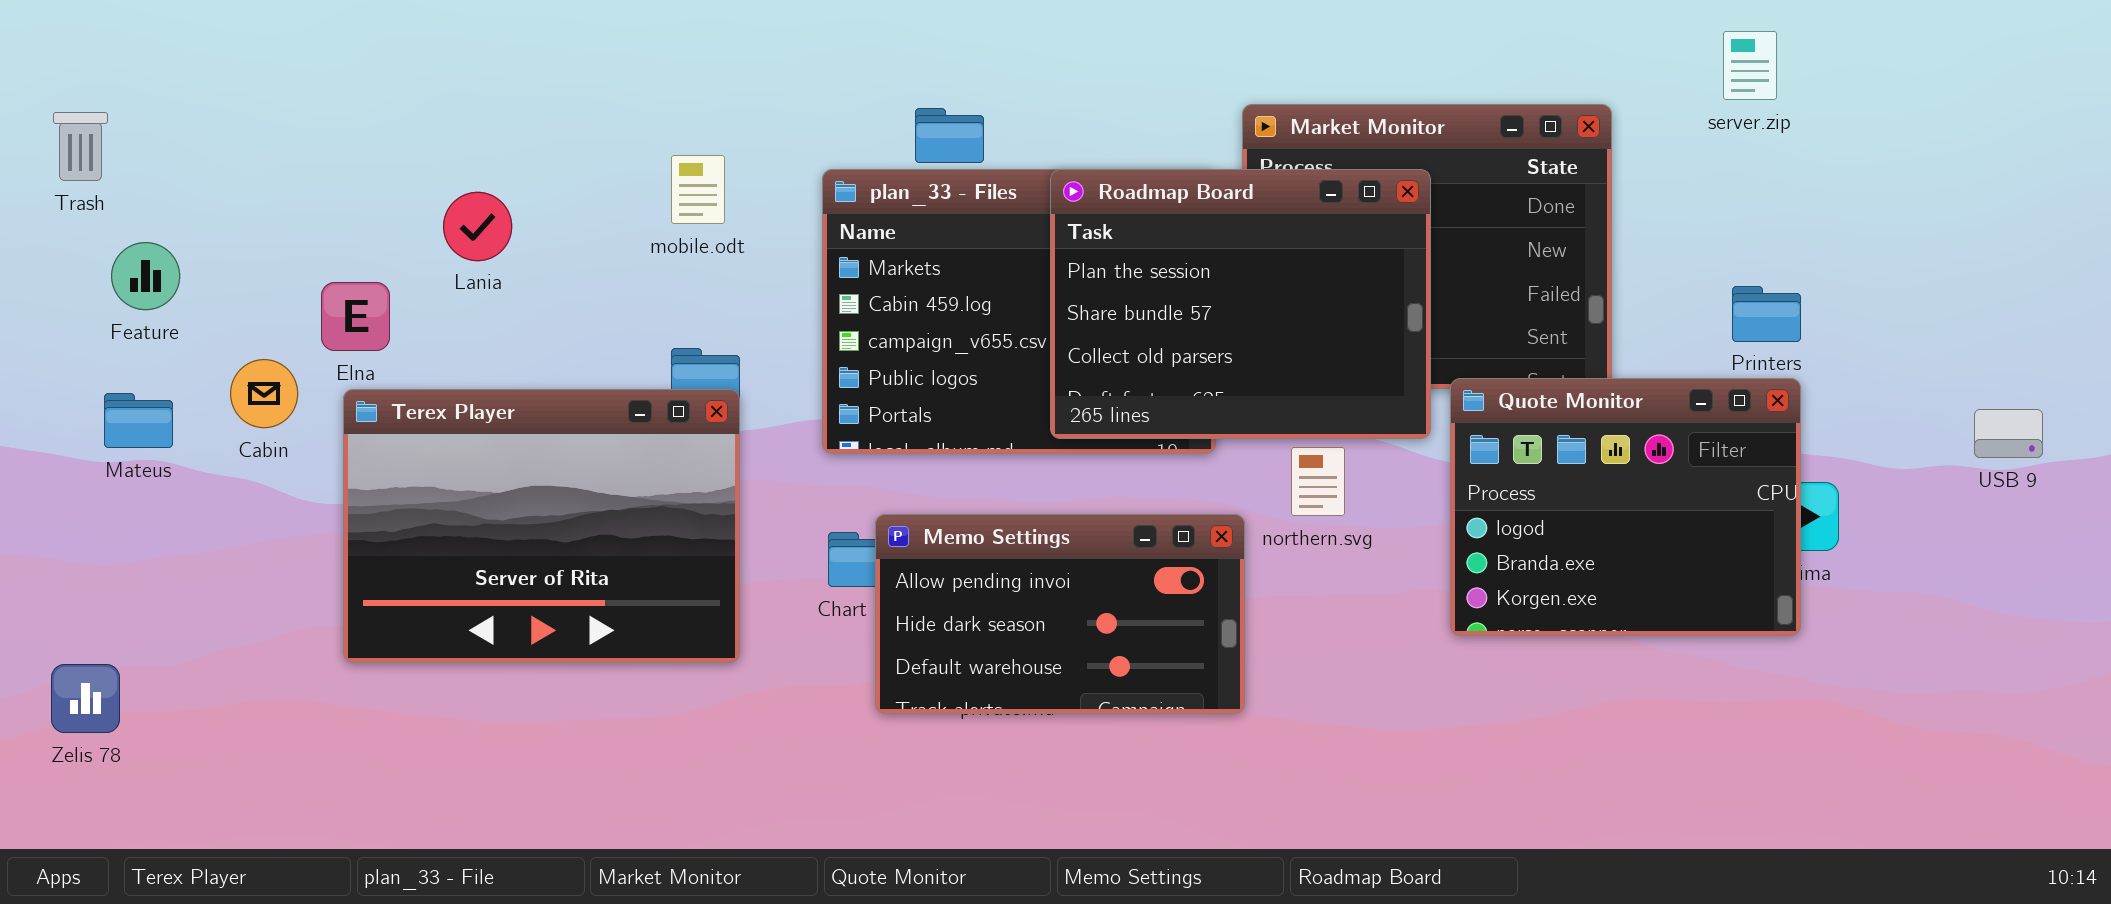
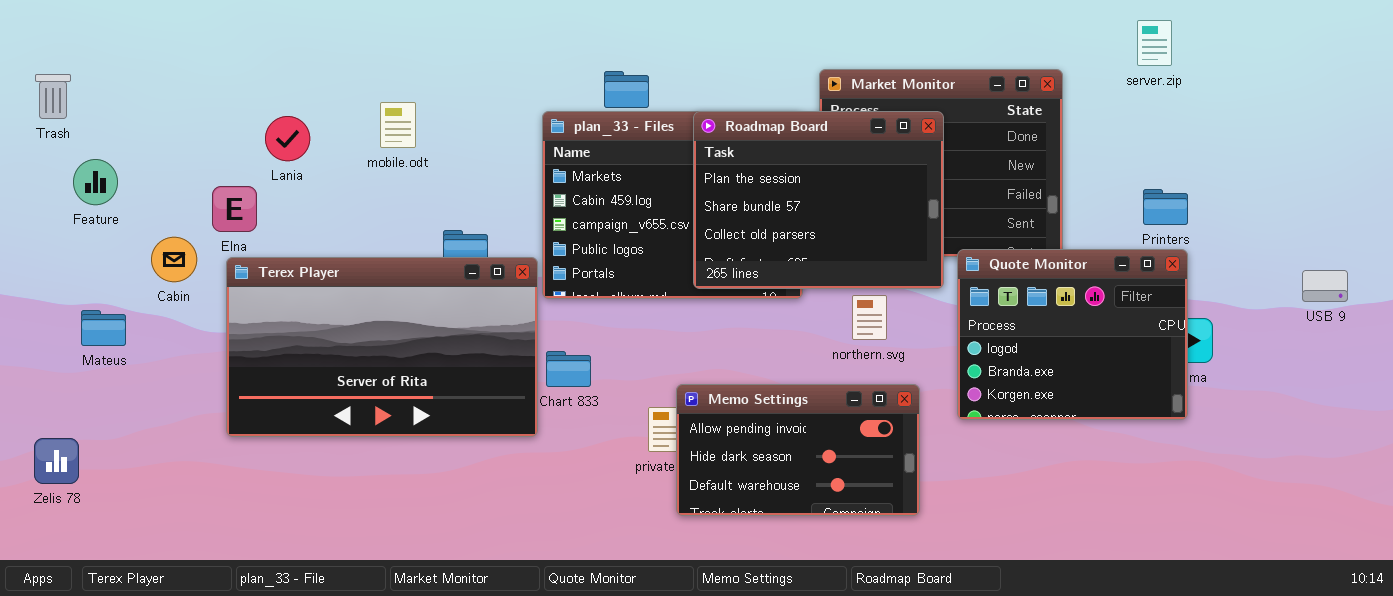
mobile.odt: [671,155,725,224] -> [380,102,416,148], moved
Lania: [443,192,512,261] -> [265,116,310,161], moved
Terex Player: [343,389,740,663] -> [226,257,538,437], resized
Mateus: [104,393,173,448] -> [81,310,126,346], moved
Memo Settings: [875,514,1245,714] -> [676,384,920,516], moved

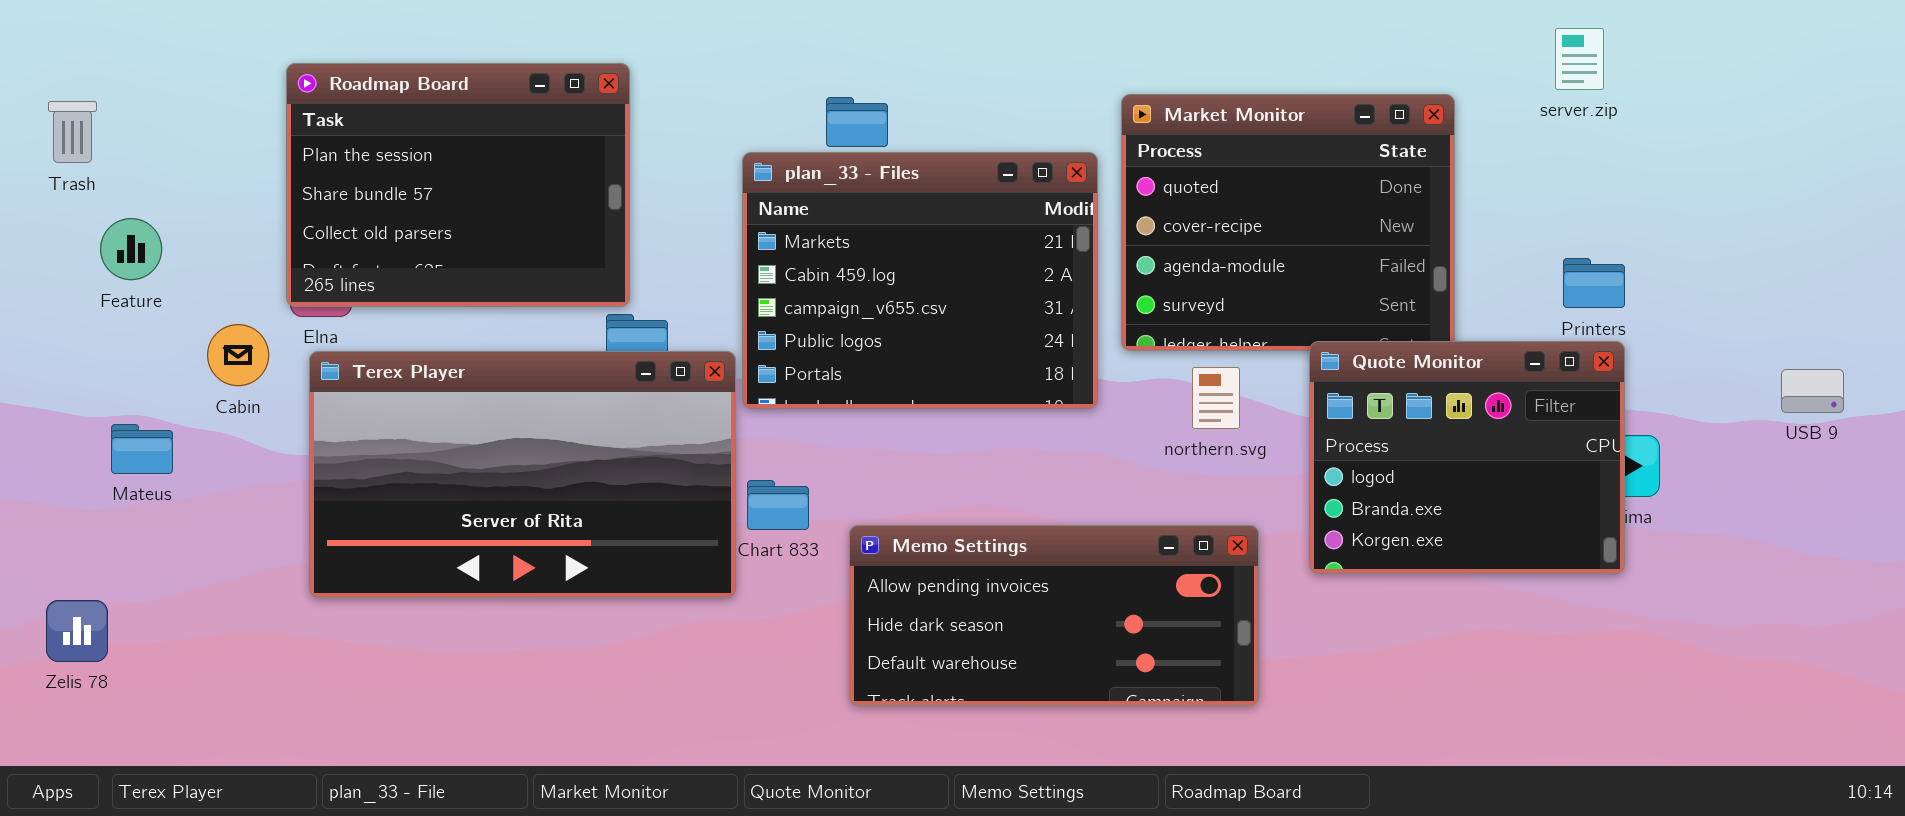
Roadmap Board: [693,111,944,289] -> [286,63,630,307], moved
northern.svg: [852,295,887,340] -> [1192,367,1240,429], moved
Memo Settings: [676,384,920,516] -> [849,525,1259,706], resized

